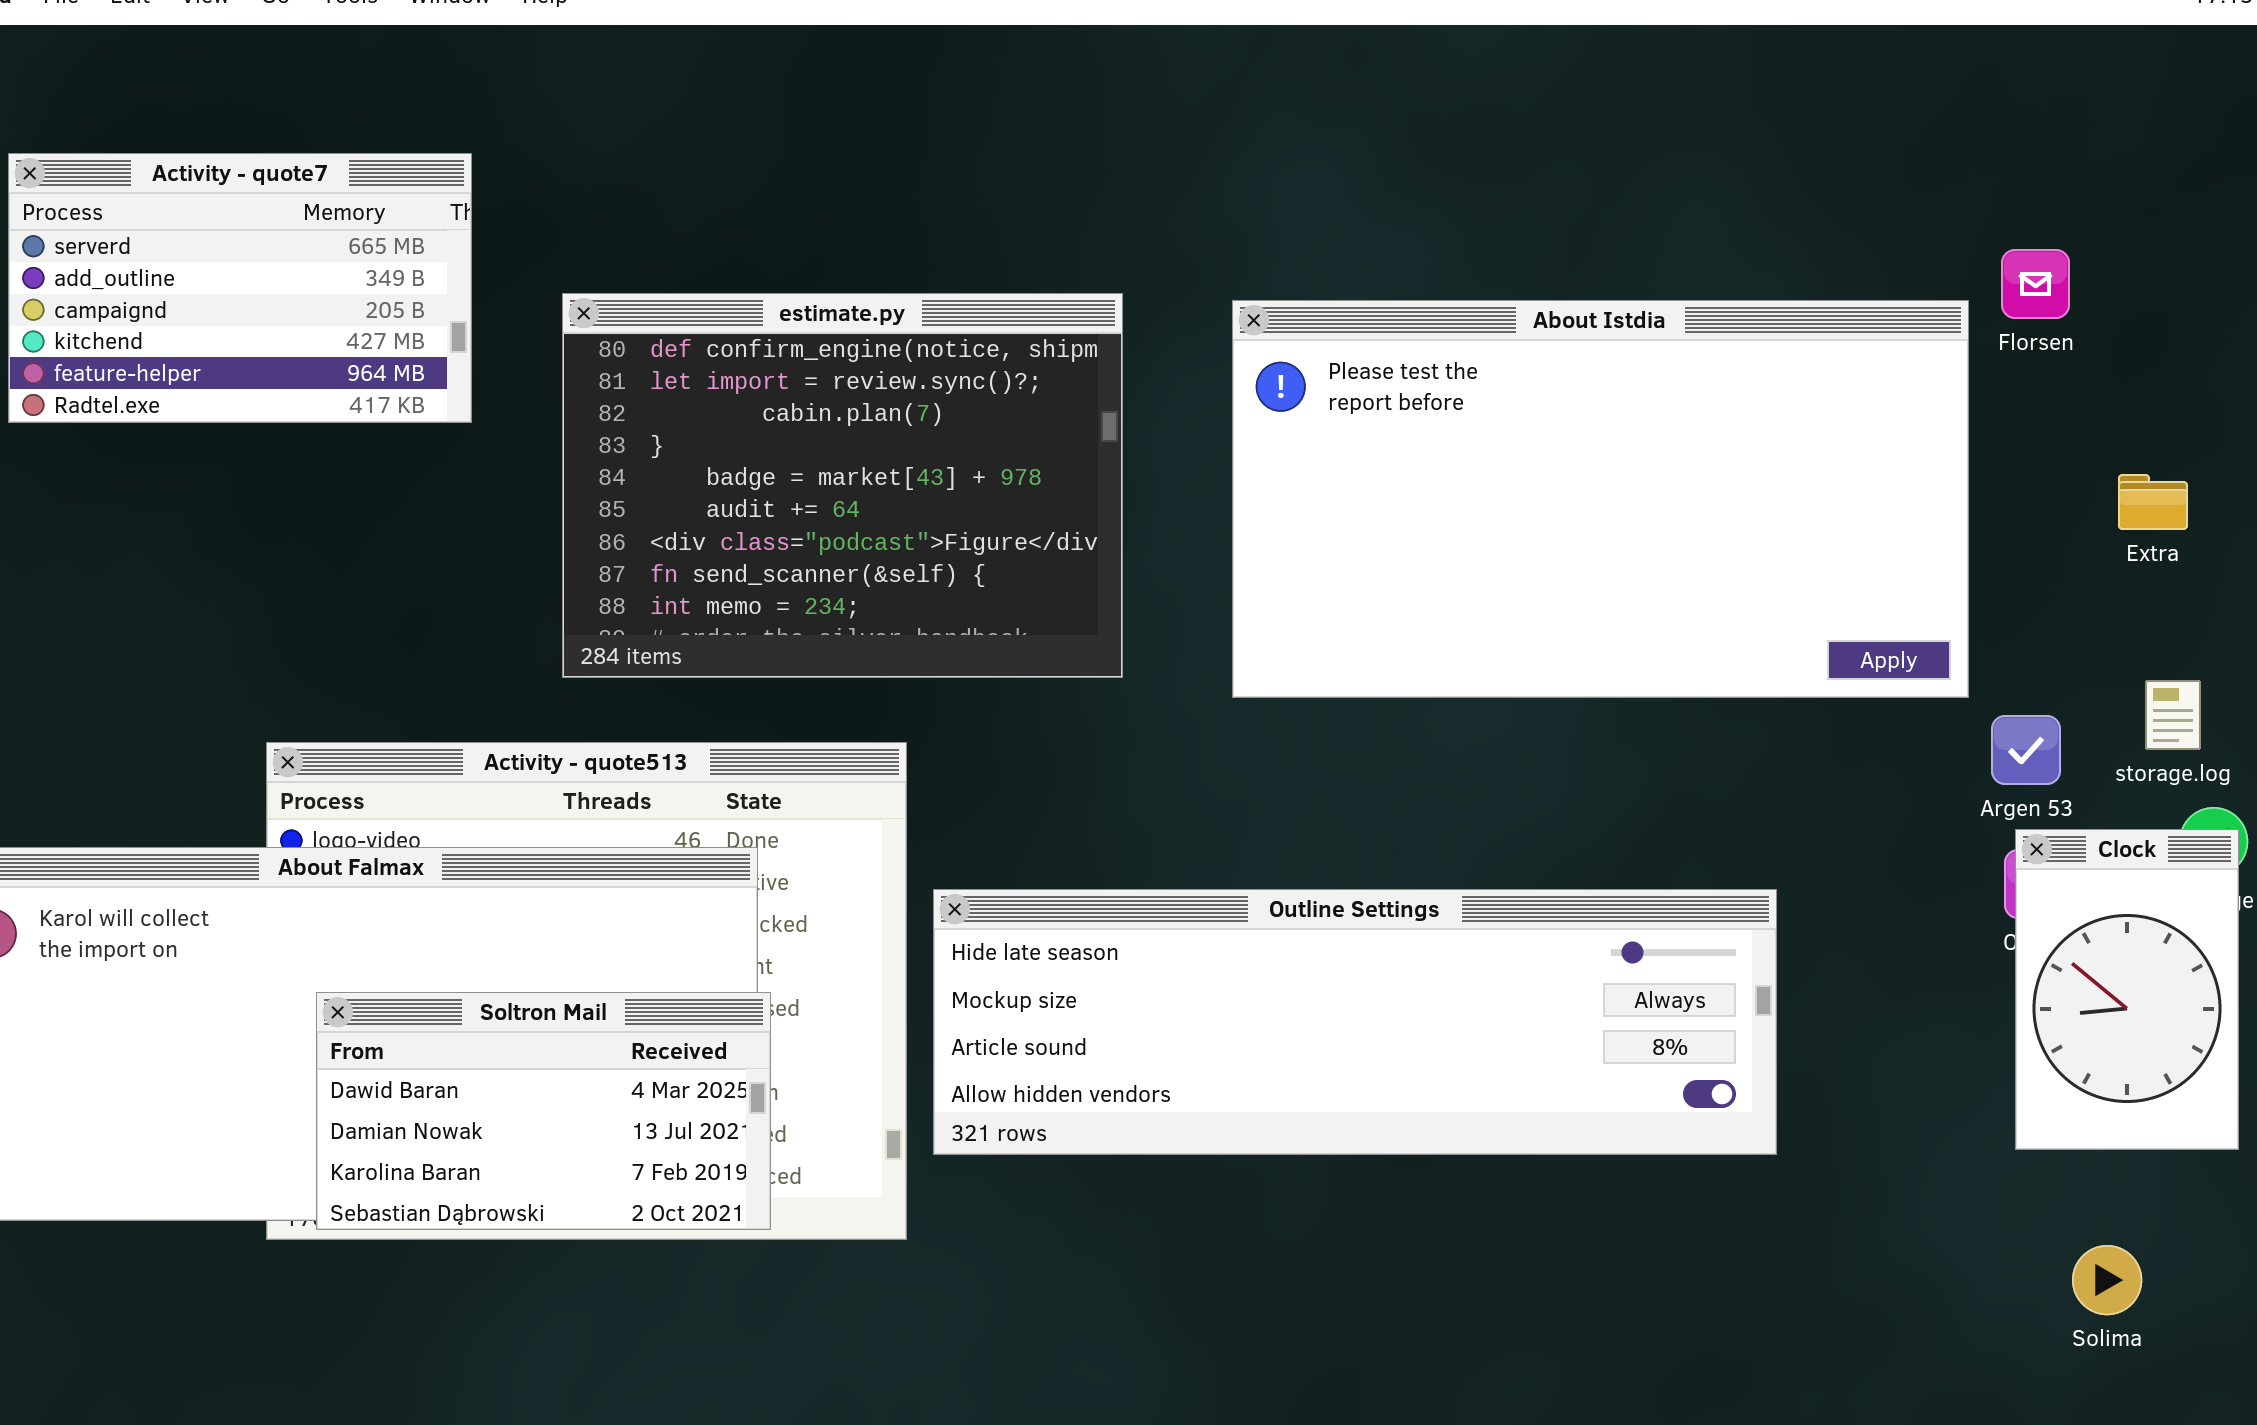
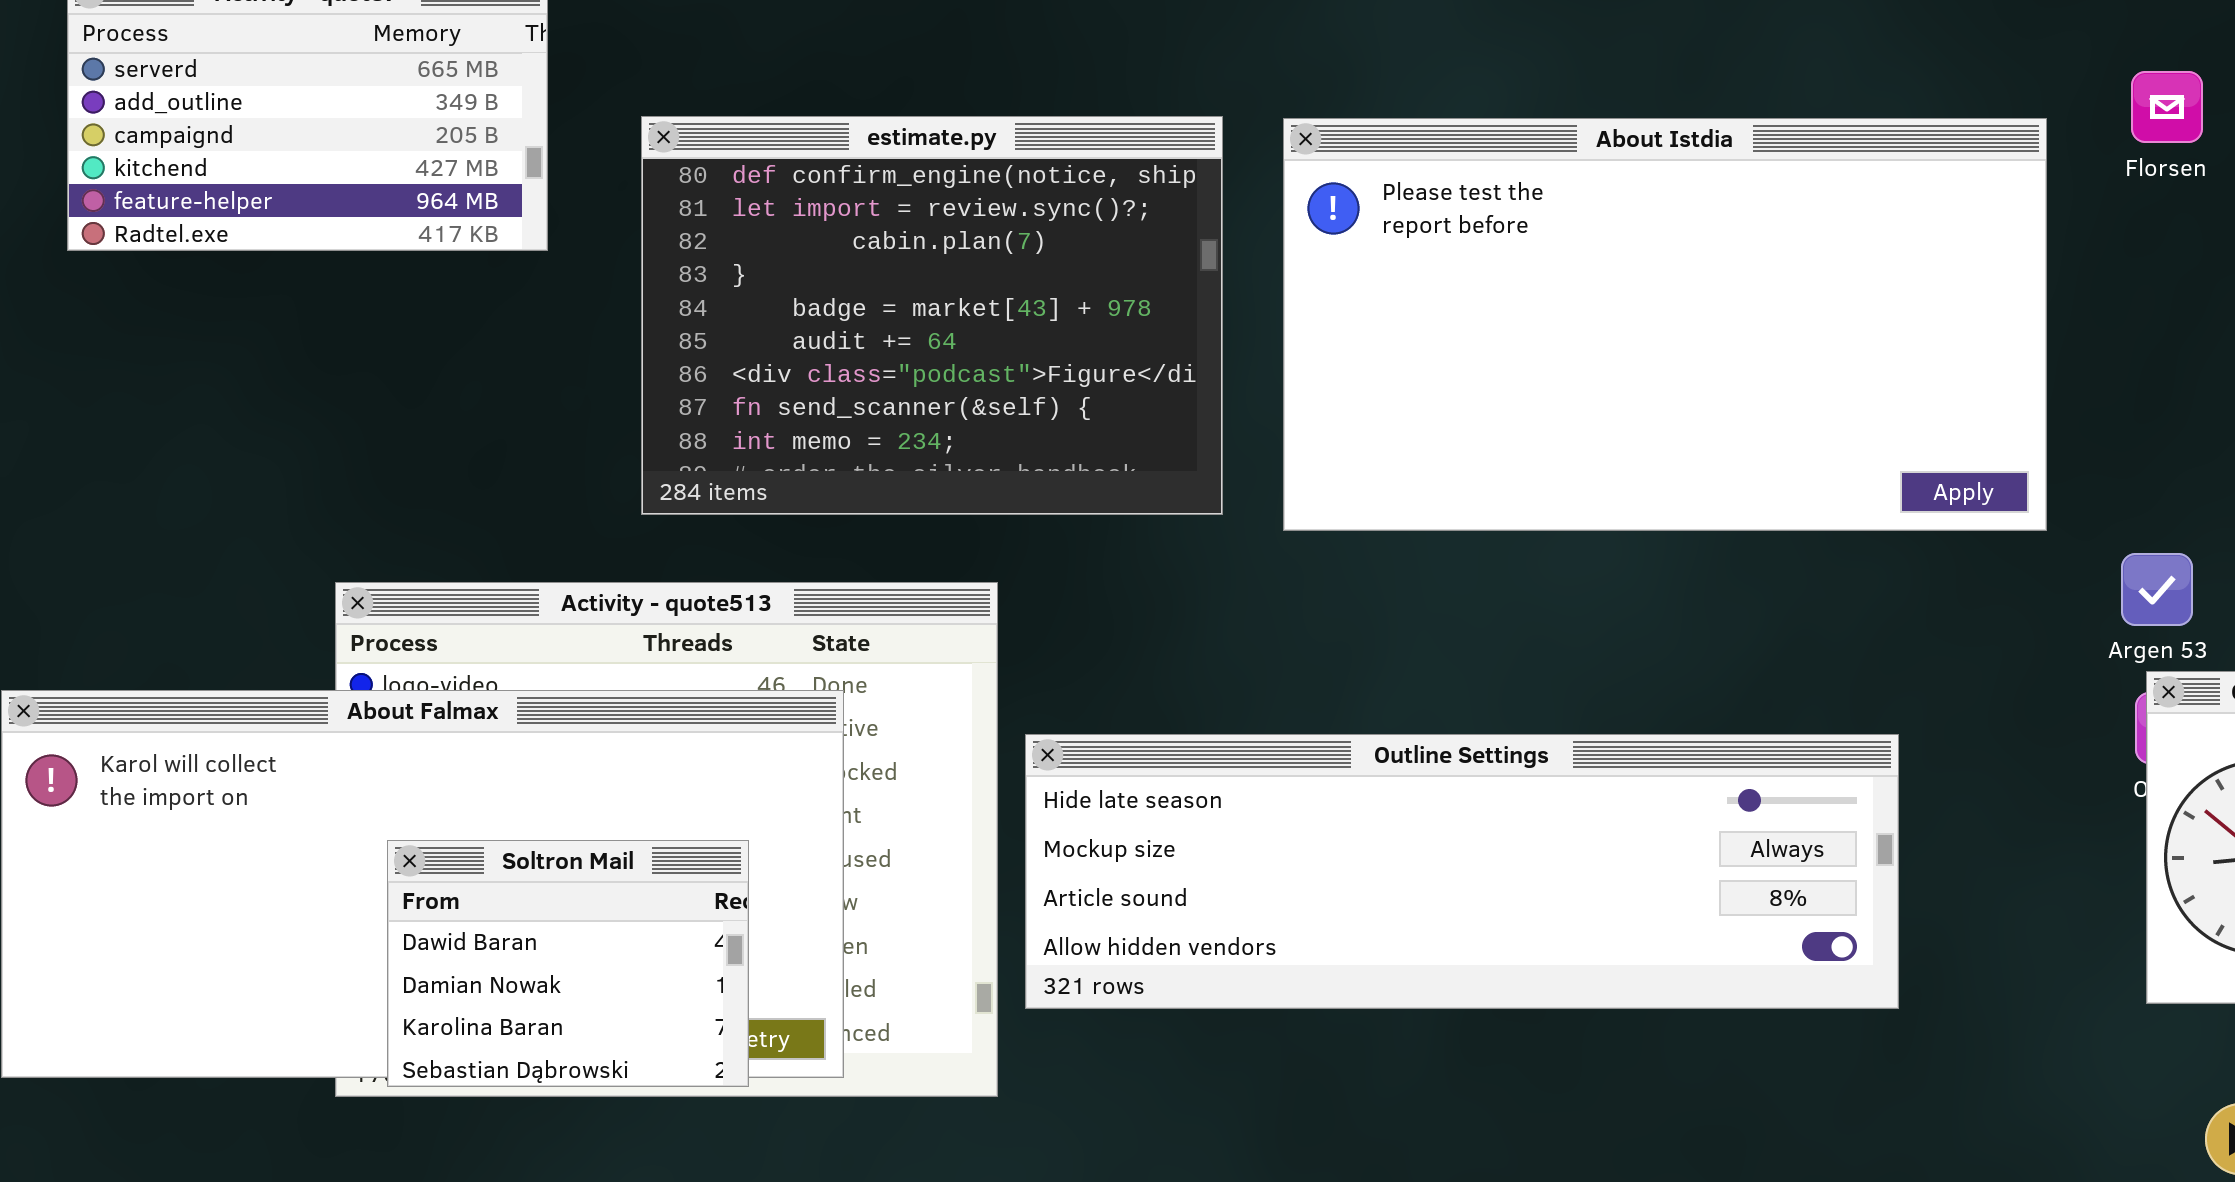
About Istdia: [1232,300,1969,698] -> [1283,118,2047,531], moved
Soltron Mail: [316,992,771,1230] -> [387,840,749,1087], resized

